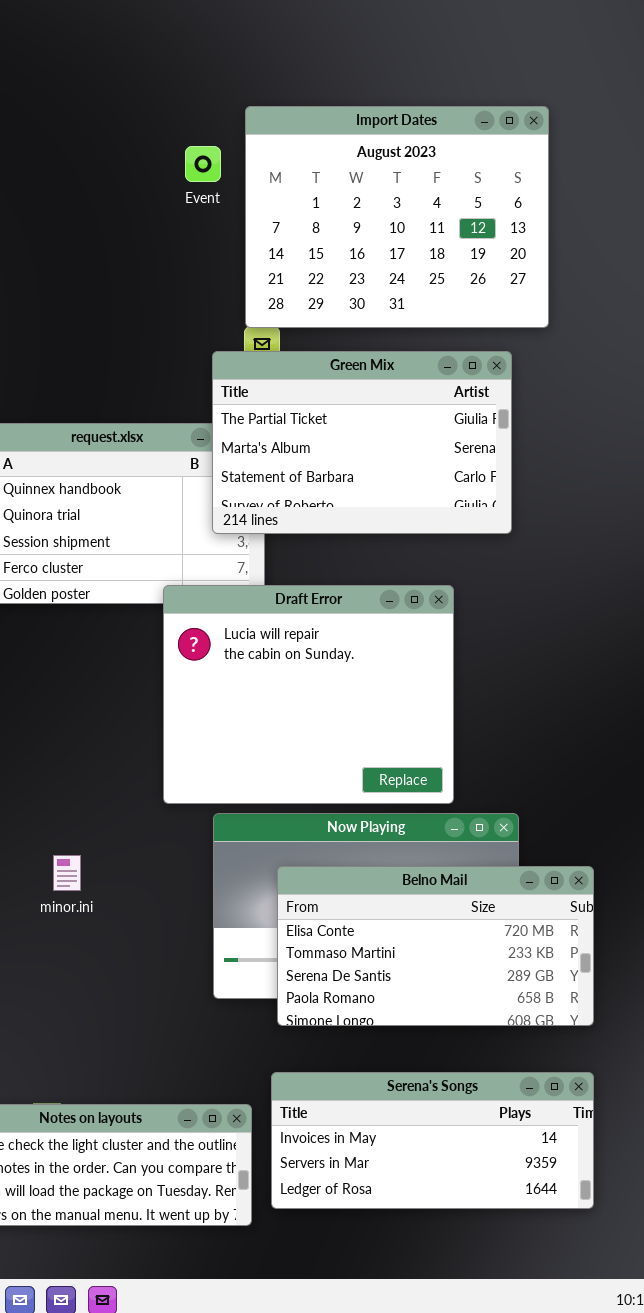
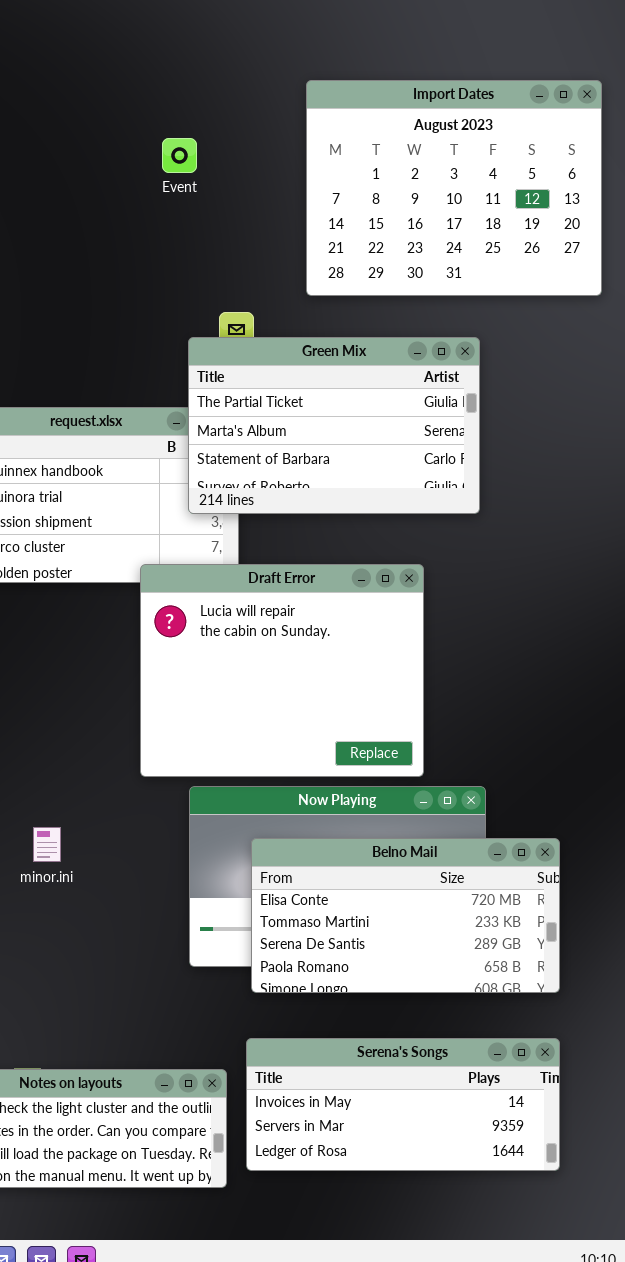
Import Dates: [245,106,549,328] -> [306,80,602,296], moved

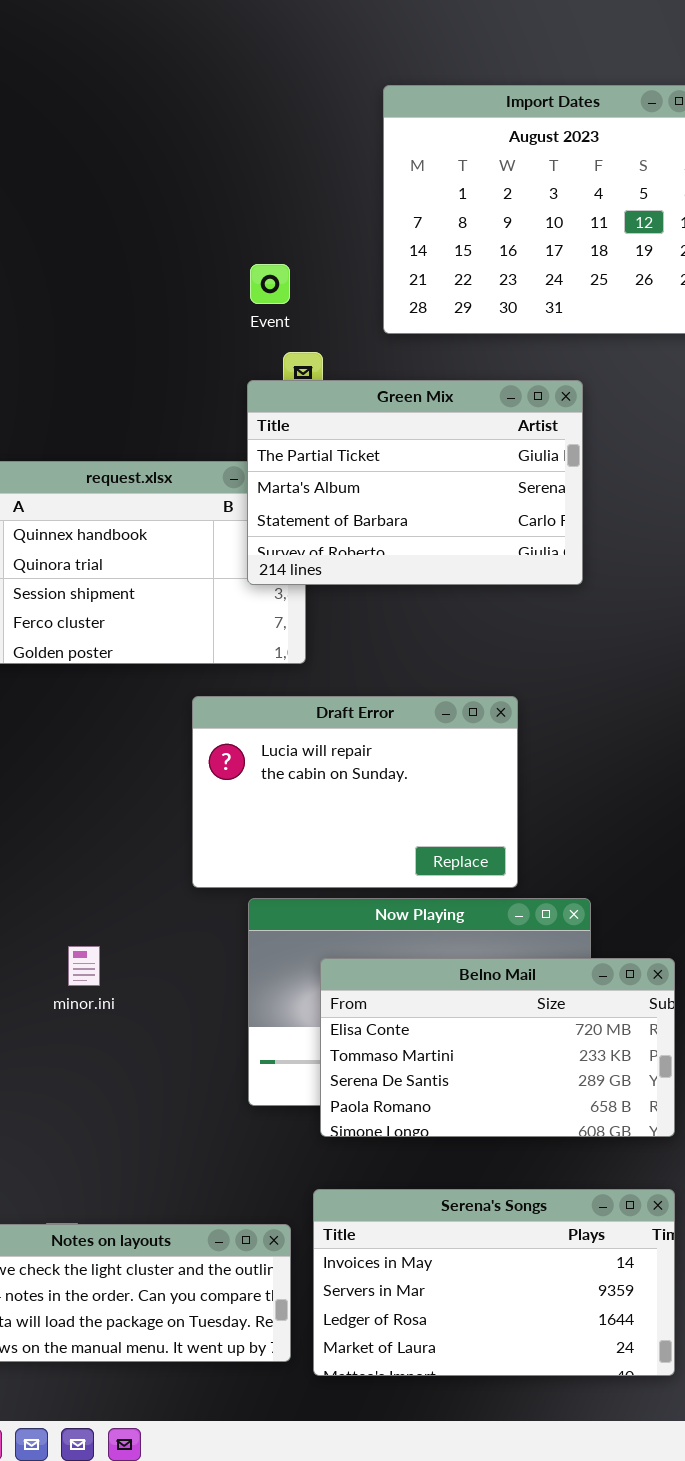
Event: [162,138,197,173] -> [250,264,290,304], moved
Draft Error: [140,564,424,777] -> [192,696,518,888], resized
Serena's Songs: [246,1038,560,1171] -> [313,1189,675,1376], resized

